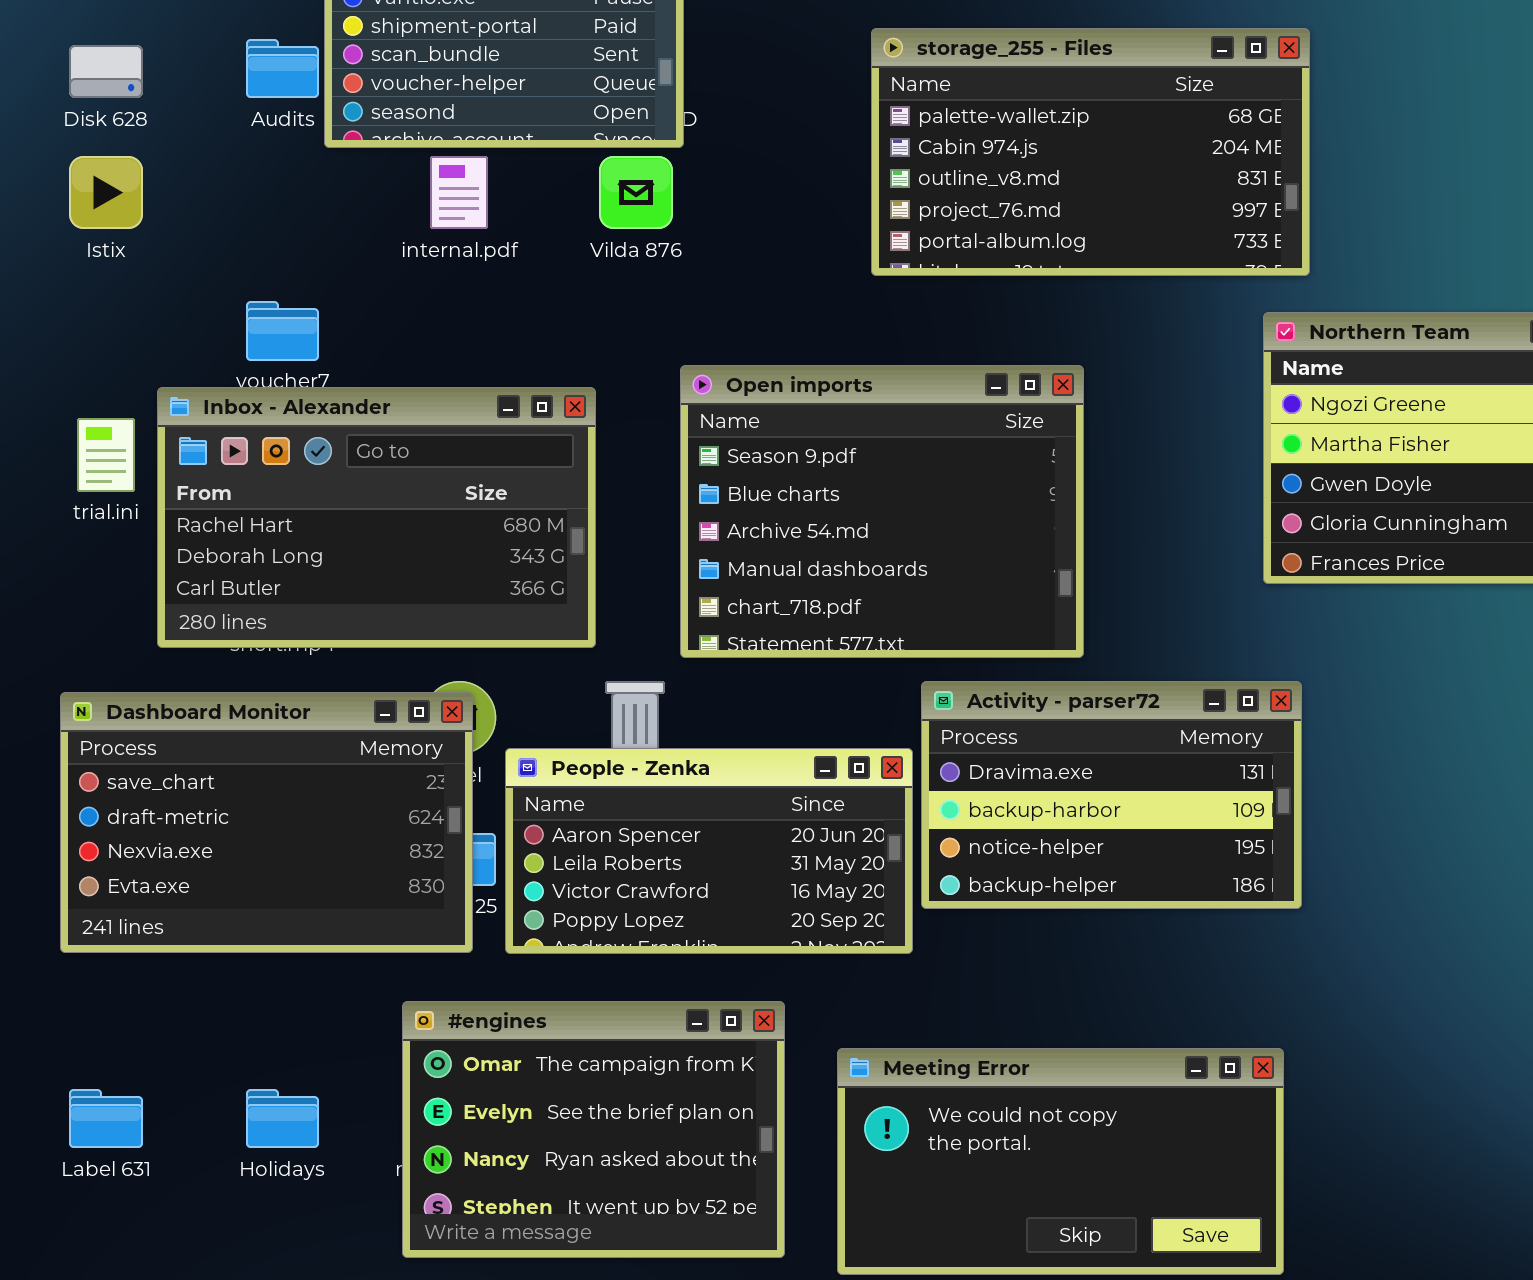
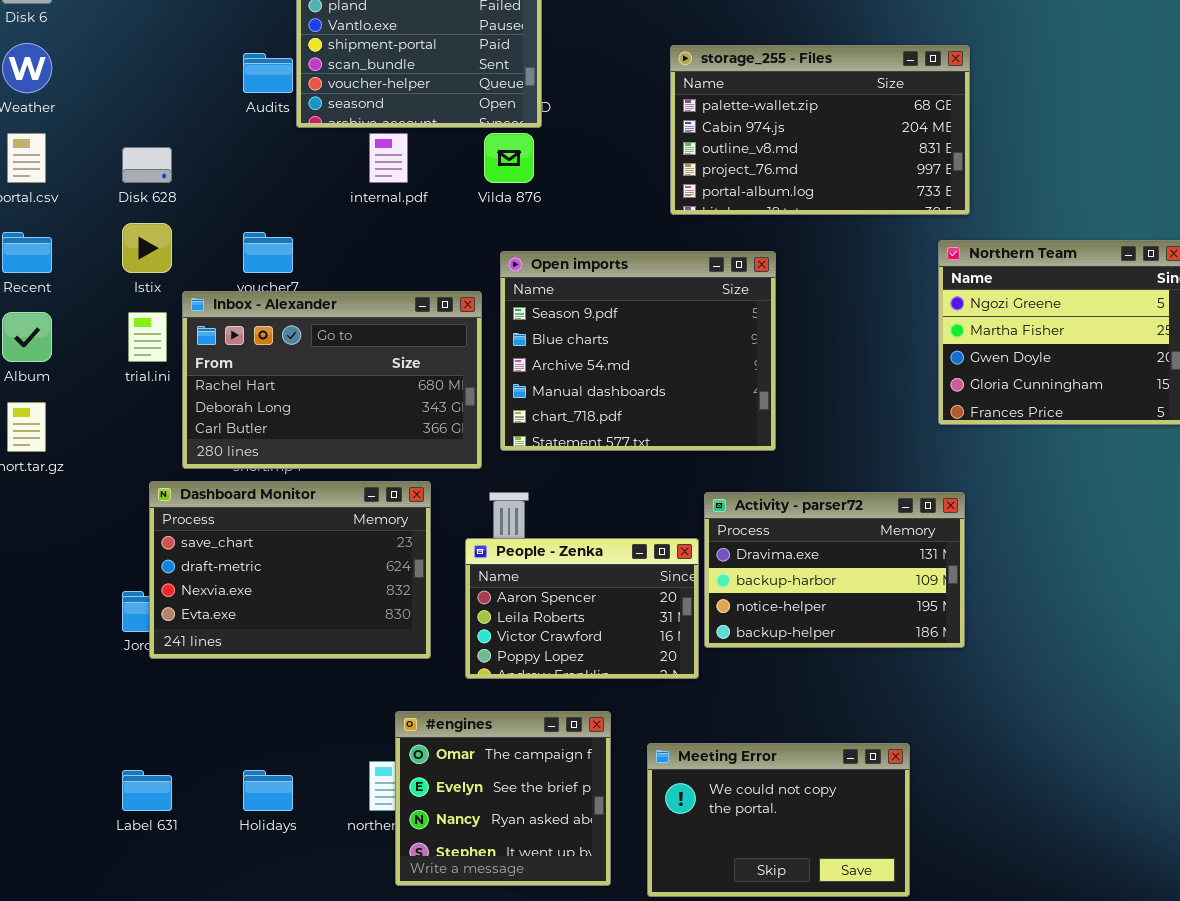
Disk 628: [69,45,143,98] -> [122,147,172,183], moved
Istix: [69,156,143,229] -> [122,223,172,273], moved
Open imports: [680,365,1084,658] -> [500,251,776,451], moved
Dashboard Monitor: [60,692,473,953] -> [149,481,431,659], moved
People - Zenka: [505,748,913,954] -> [465,538,699,679], resized
#engines: [402,1001,785,1258] -> [395,711,611,886], resized
Meeting Error: [837,1048,1284,1275] -> [647,743,910,897], resized

